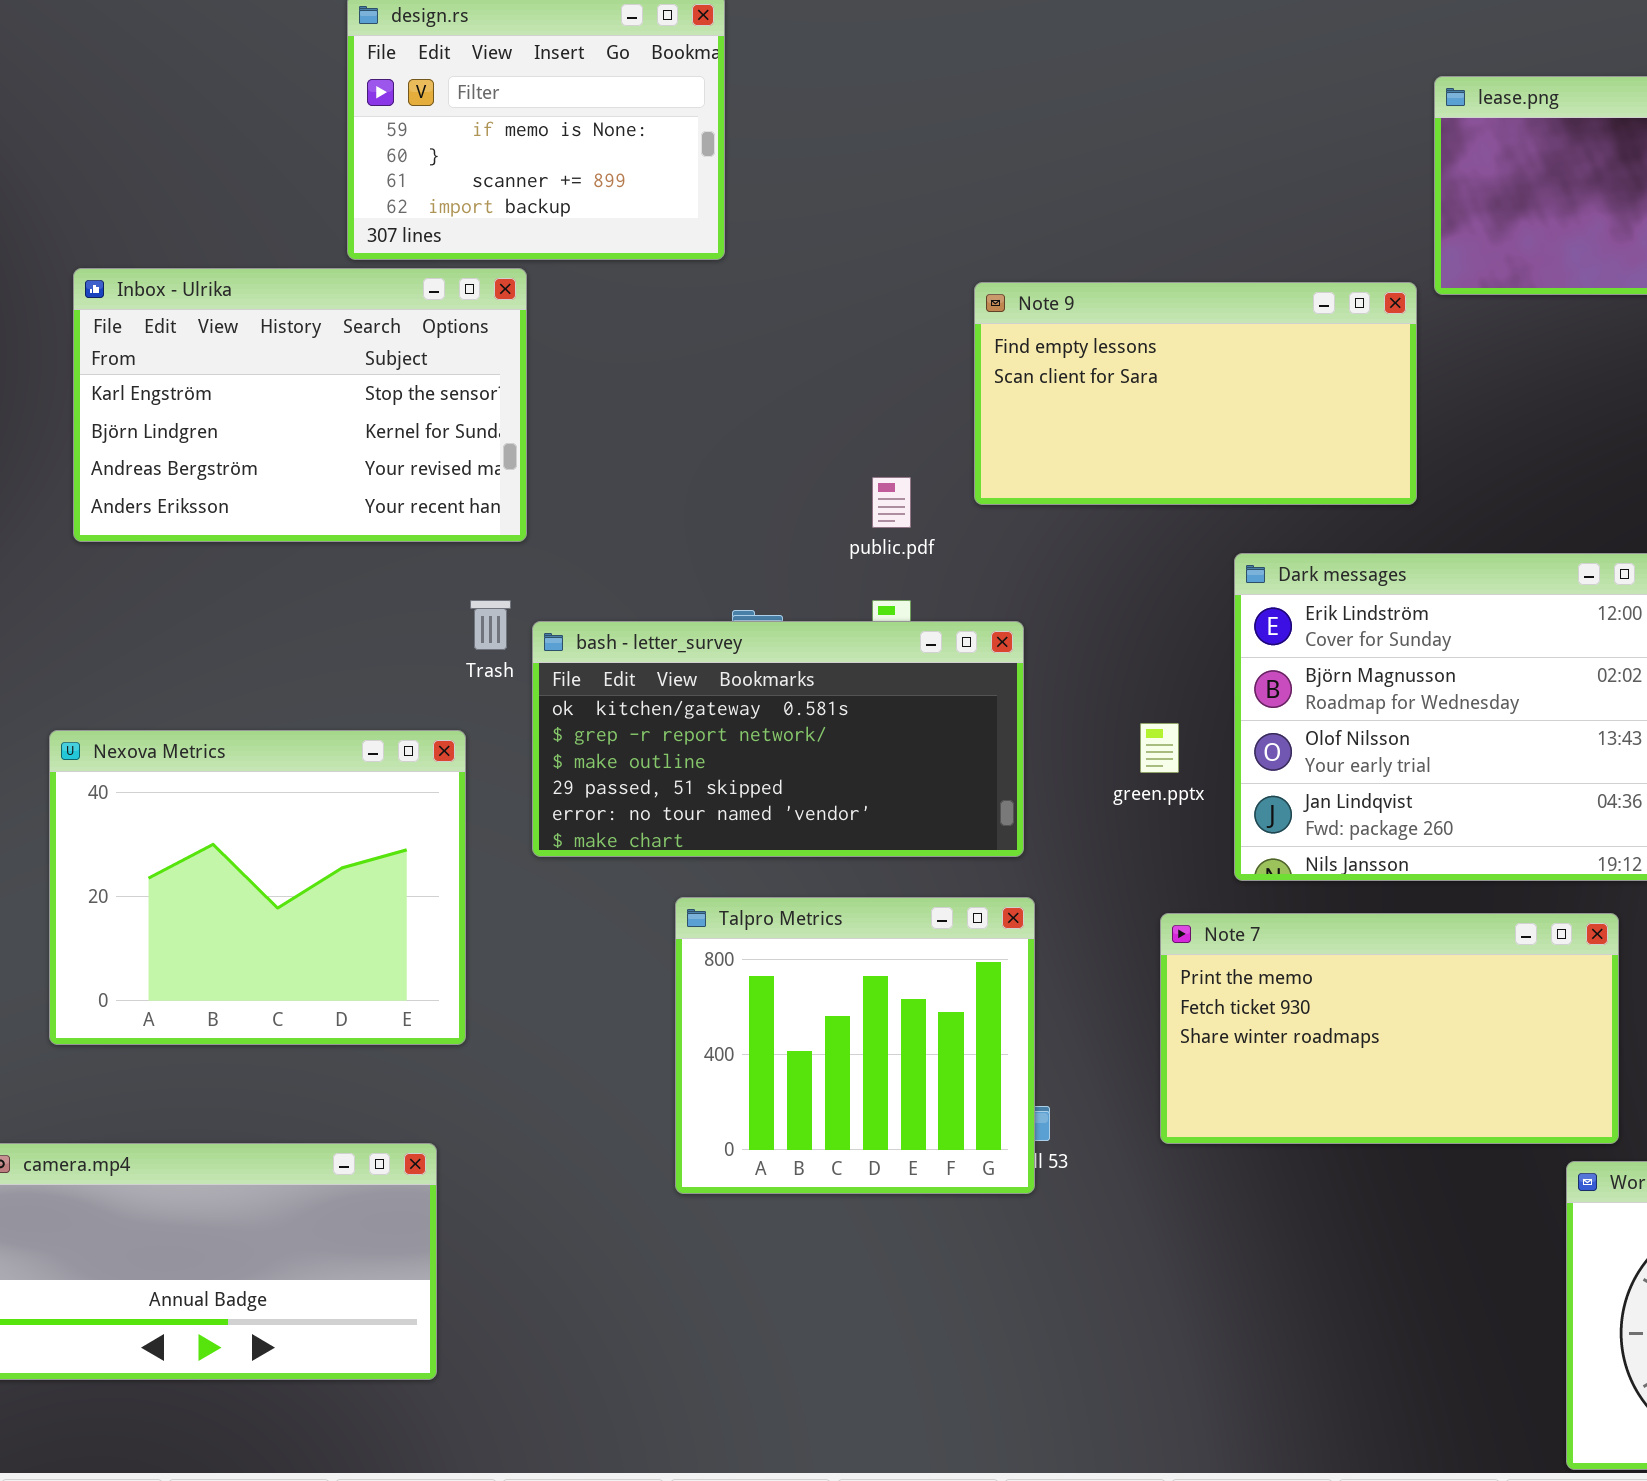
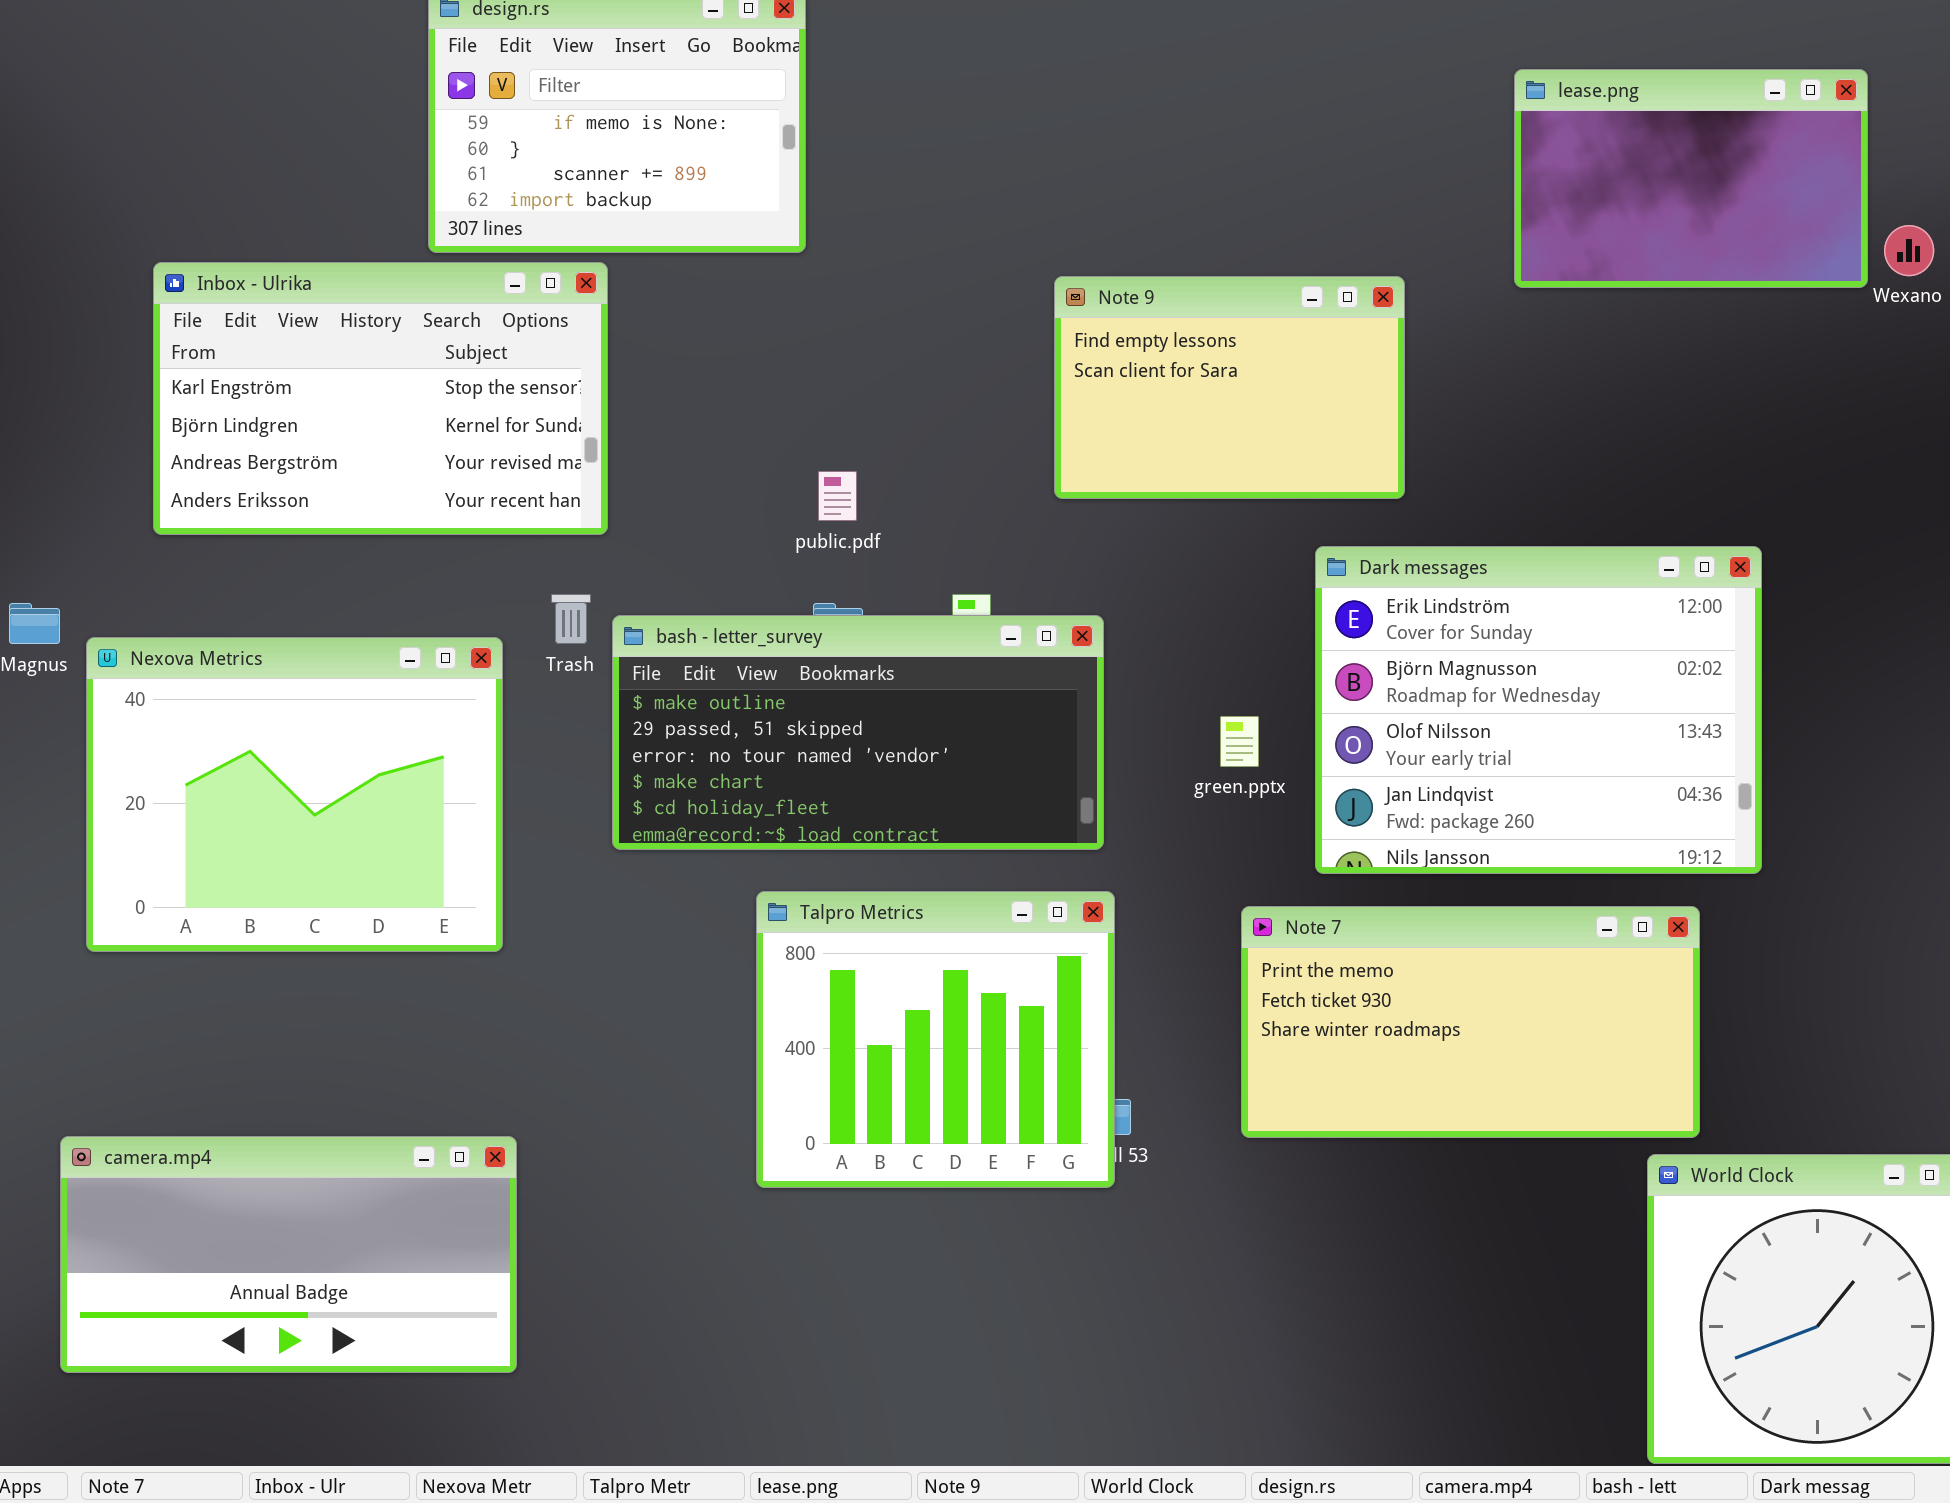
Note 9: [974,282,1417,505] -> [1054,276,1405,499], resized
public.pdf: [872,477,911,528] -> [818,471,857,521], moved
bash - letter_survey: [532,621,1024,857] -> [612,615,1104,850], scrolled down 2 rows
Nexova Metrics: [49,730,466,1045] -> [86,637,503,952], moved

